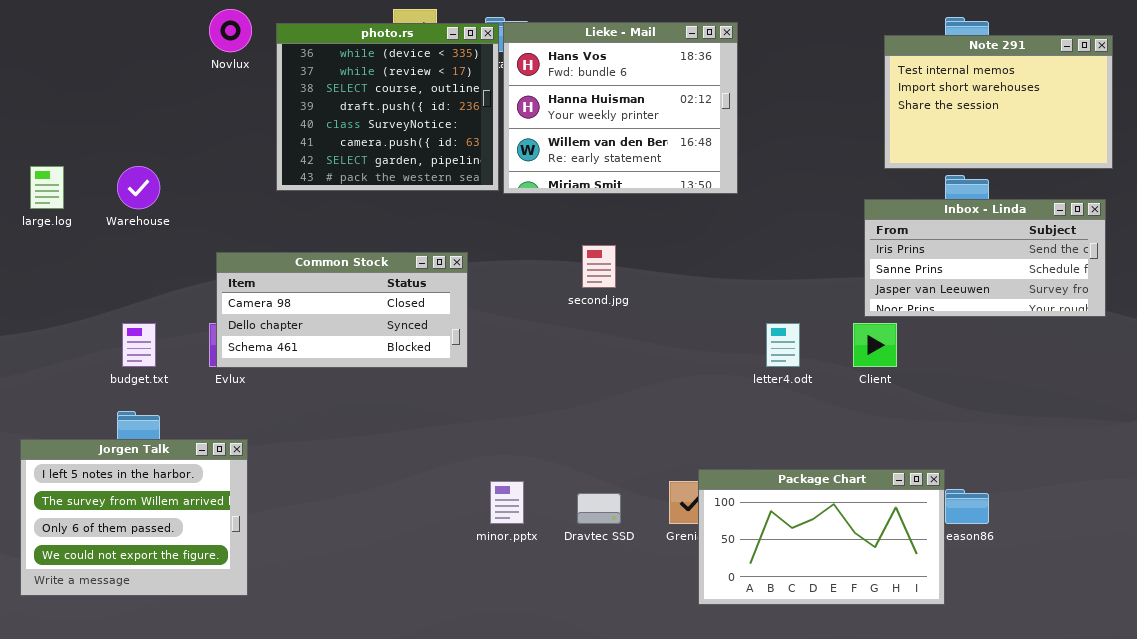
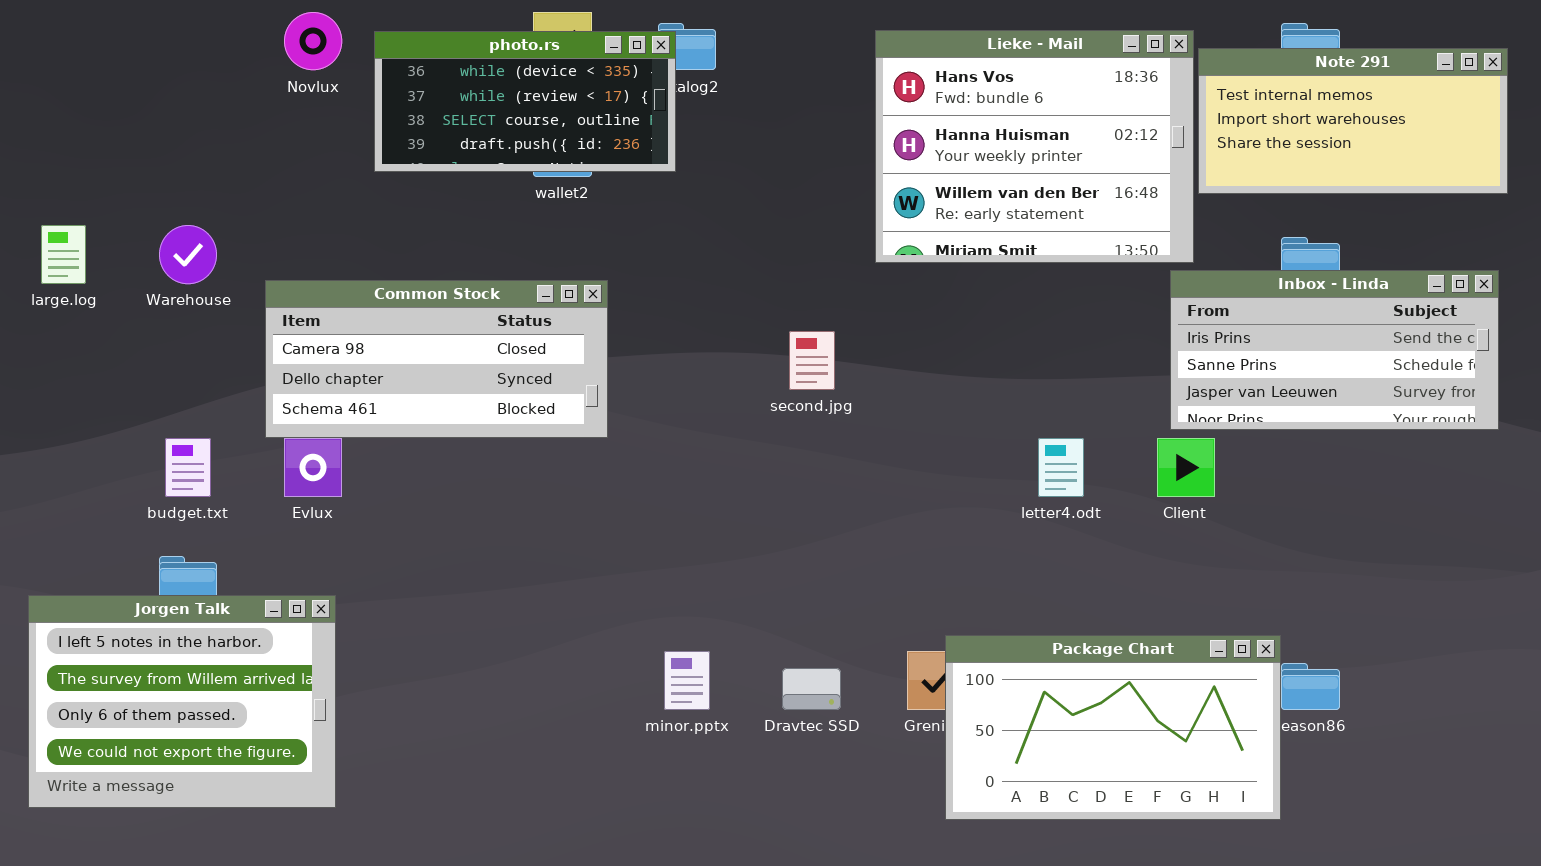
Lieke - Mail: [503,22,738,194] -> [875,30,1194,263], moved
photo.rs: [276,23,499,191] -> [374,31,676,172], resized
Note 291: [884,35,1113,169] -> [1198,48,1508,194], resized
Common Stock: [216,252,468,368] -> [265,280,608,438], moved

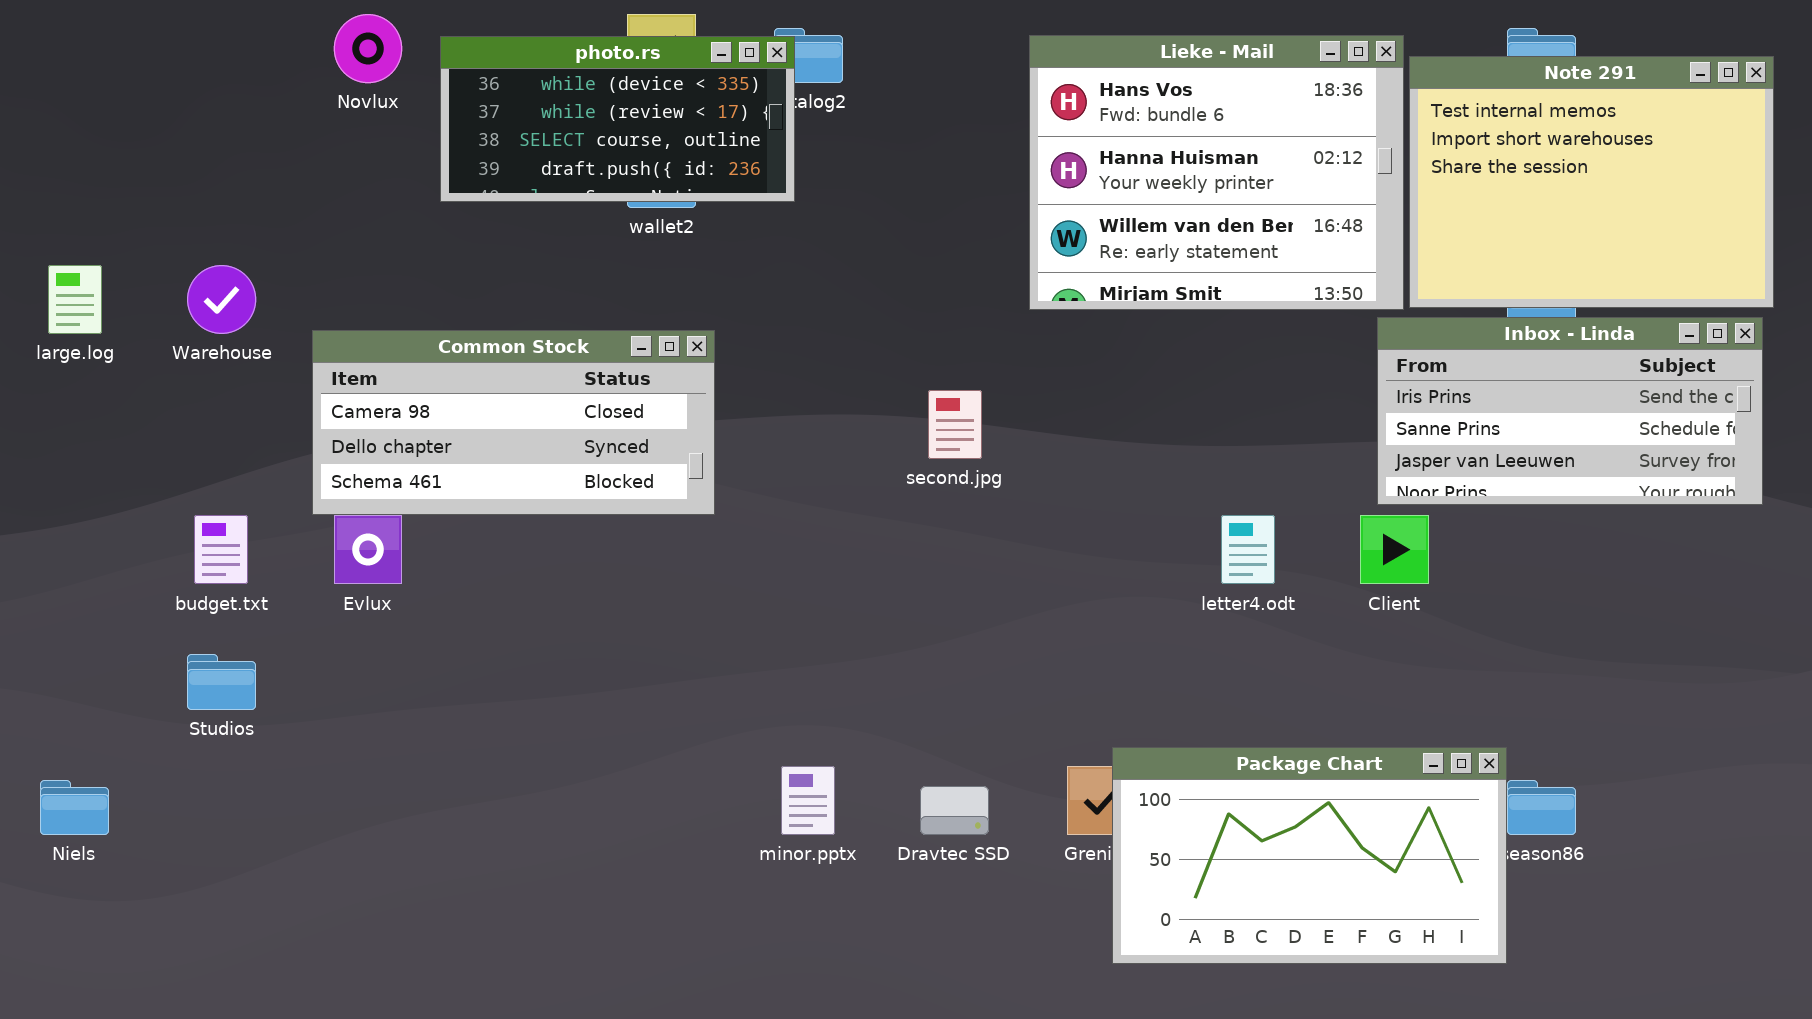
Note 291: [1198,48,1508,194] -> [1409,56,1774,308], resized
Jorgen Talk: [28,595,336,808] -> none, closed

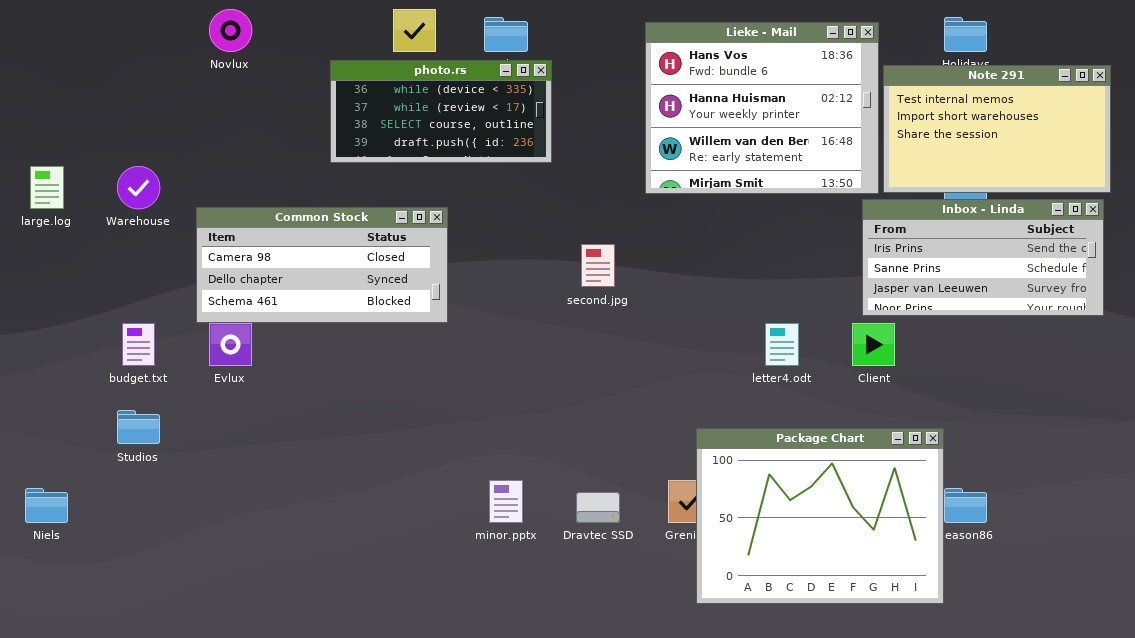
photo.rs: [440,36,795,202] -> [330,60,552,163], moved
Note 291: [1409,56,1774,308] -> [883,65,1111,193], resized
Package Chart: [1112,747,1507,964] -> [696,428,944,604], resized

